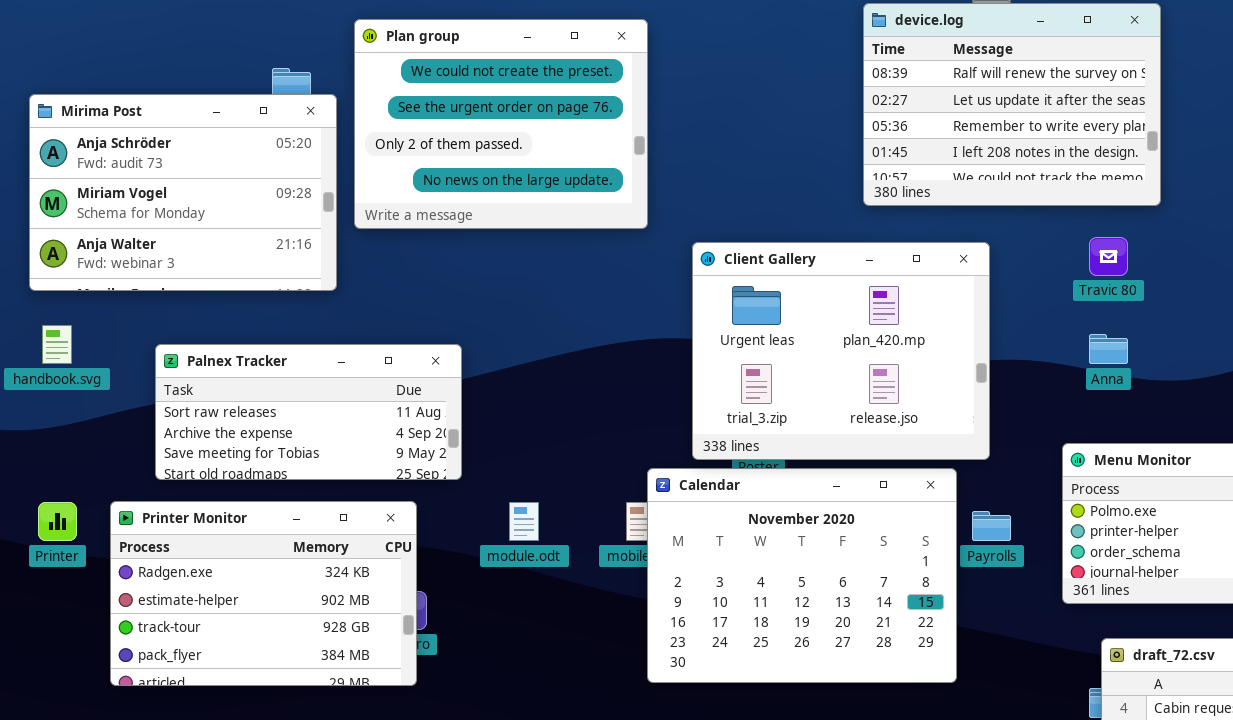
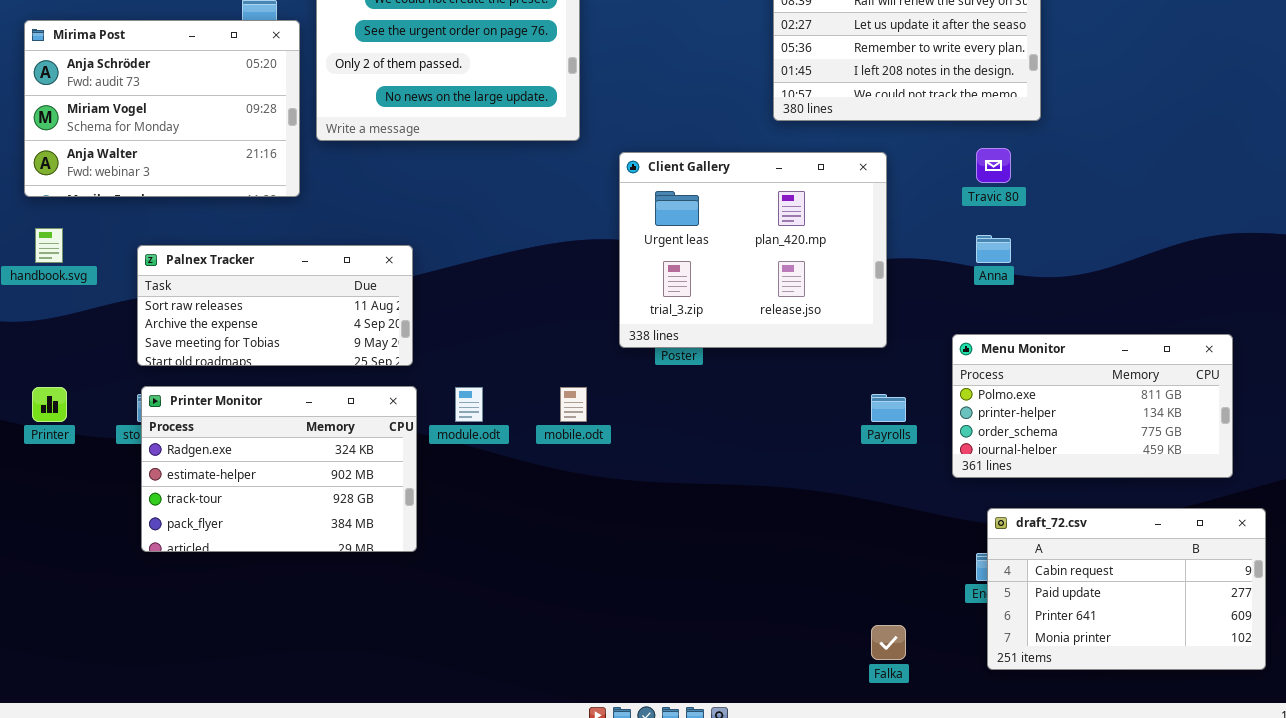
Calendar: [647,468,957,683] -> none, closed
Printer Monitor: [110,501,417,686] -> [141,386,417,552], moved

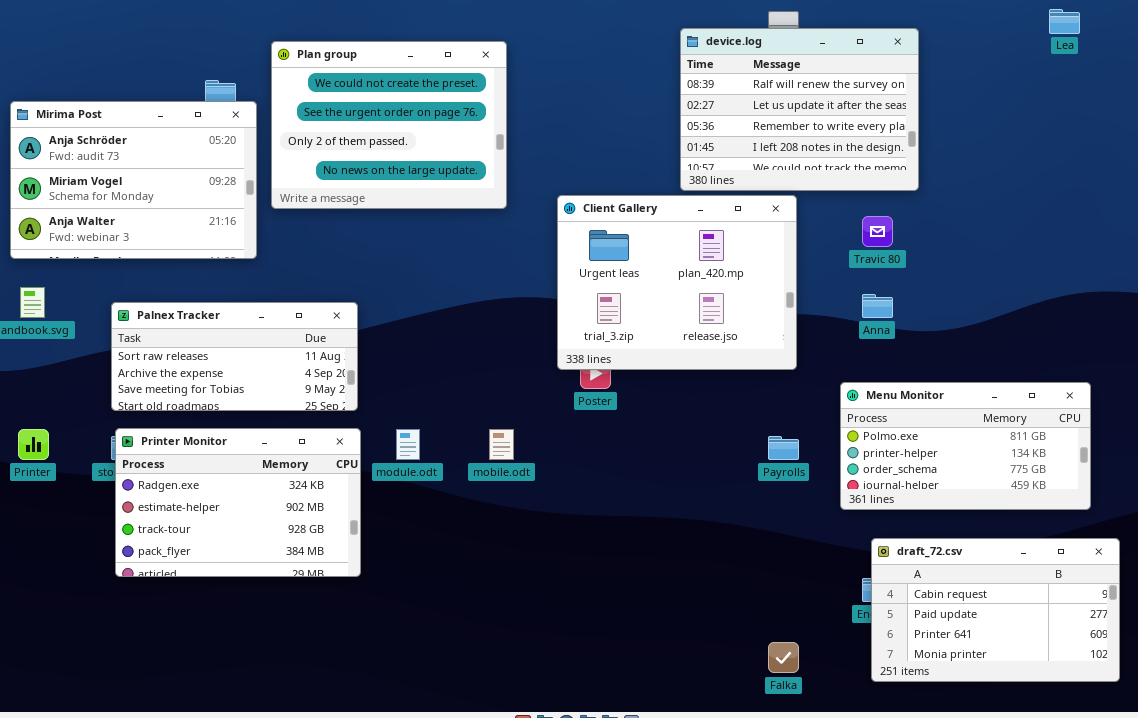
Client Gallery: [619,152,887,348] -> [557,195,797,370], moved

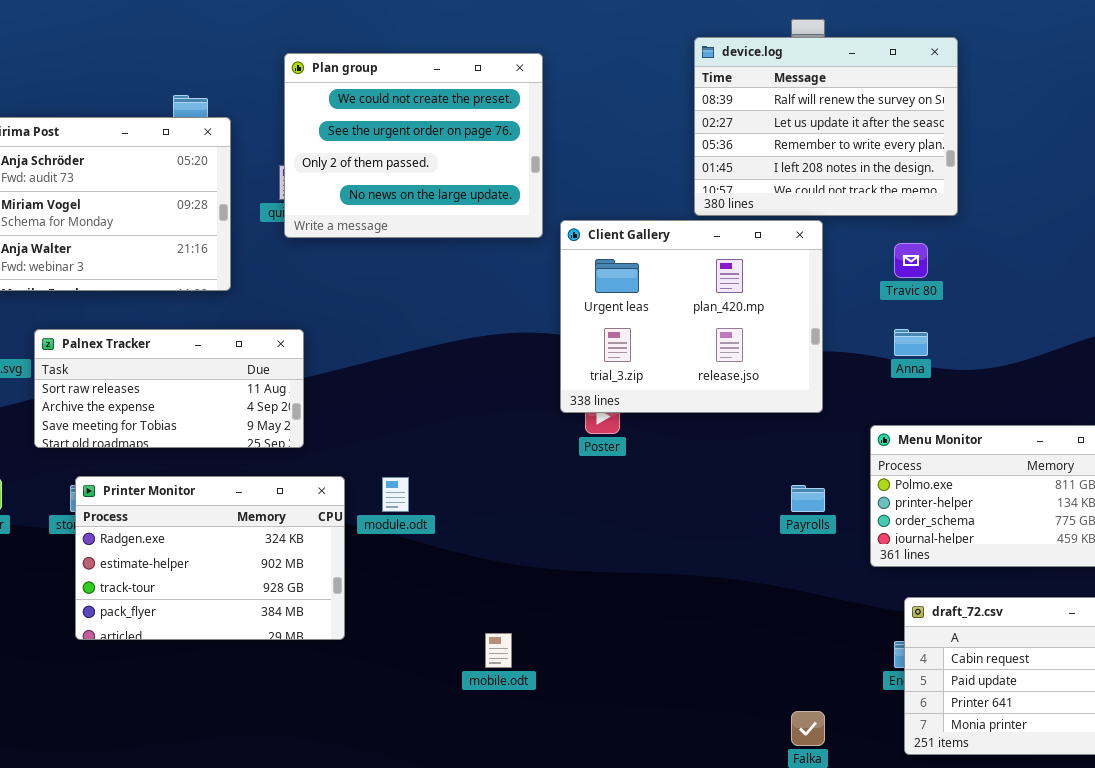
Plan group: [271,41,507,209] -> [284,53,543,238], moved
Palnex Tracker: [111,302,358,411] -> [34,329,304,448], moved
mobile.odt: [489,429,514,460] -> [485,633,512,668], moved

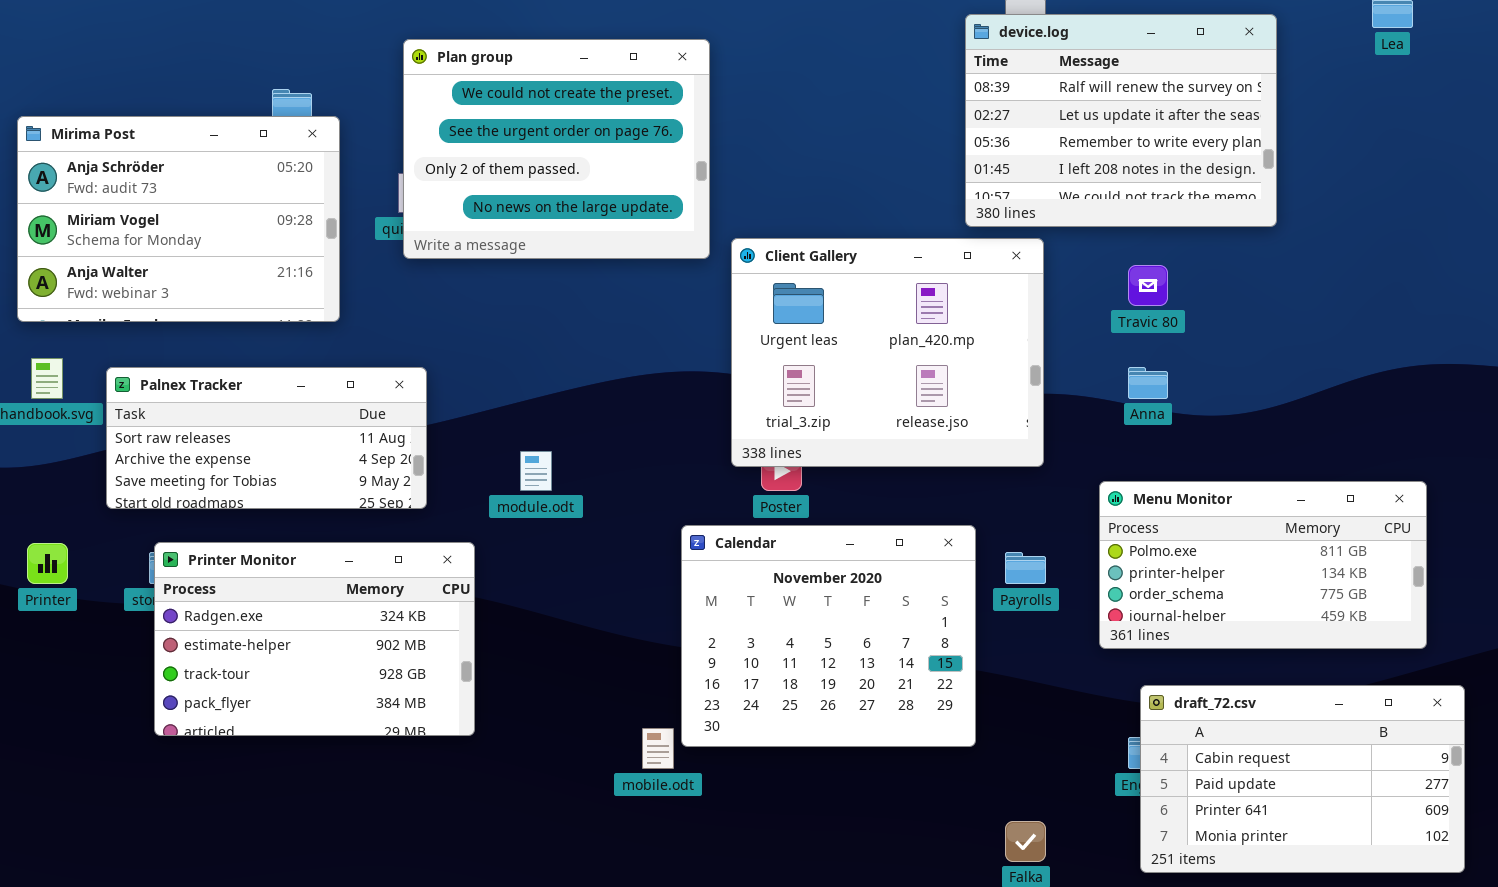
device.log: [694,37,958,216] -> [965,14,1277,227], moved
Calendar: none -> [681,525,976,747], opened
module.odt: [382,477,409,512] -> [520,451,552,491], moved

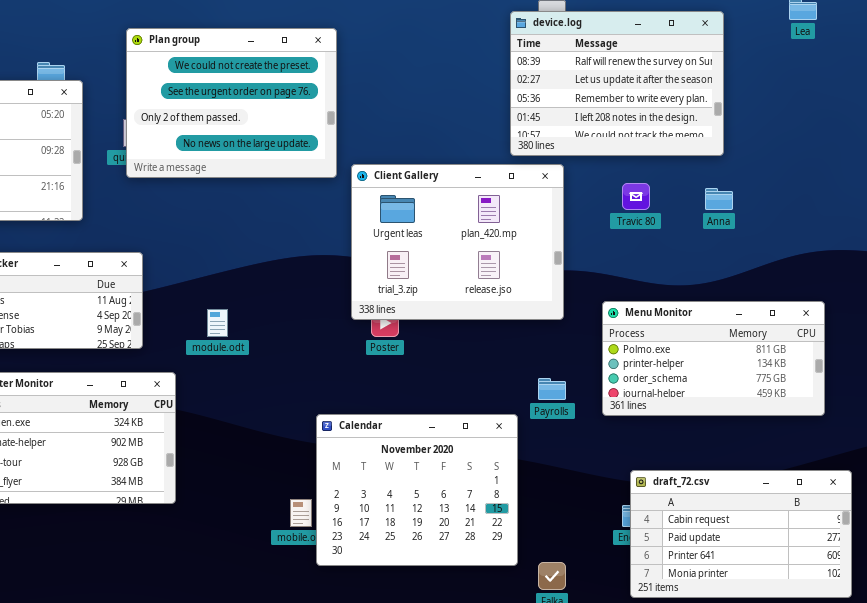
Anna: [1128,367,1168,399] -> [705,188,733,210], moved
Menu Monitor: [1099,481,1427,649] -> [602,301,825,416], moved
Calendar: [681,525,976,747] -> [316,414,518,566], moved

